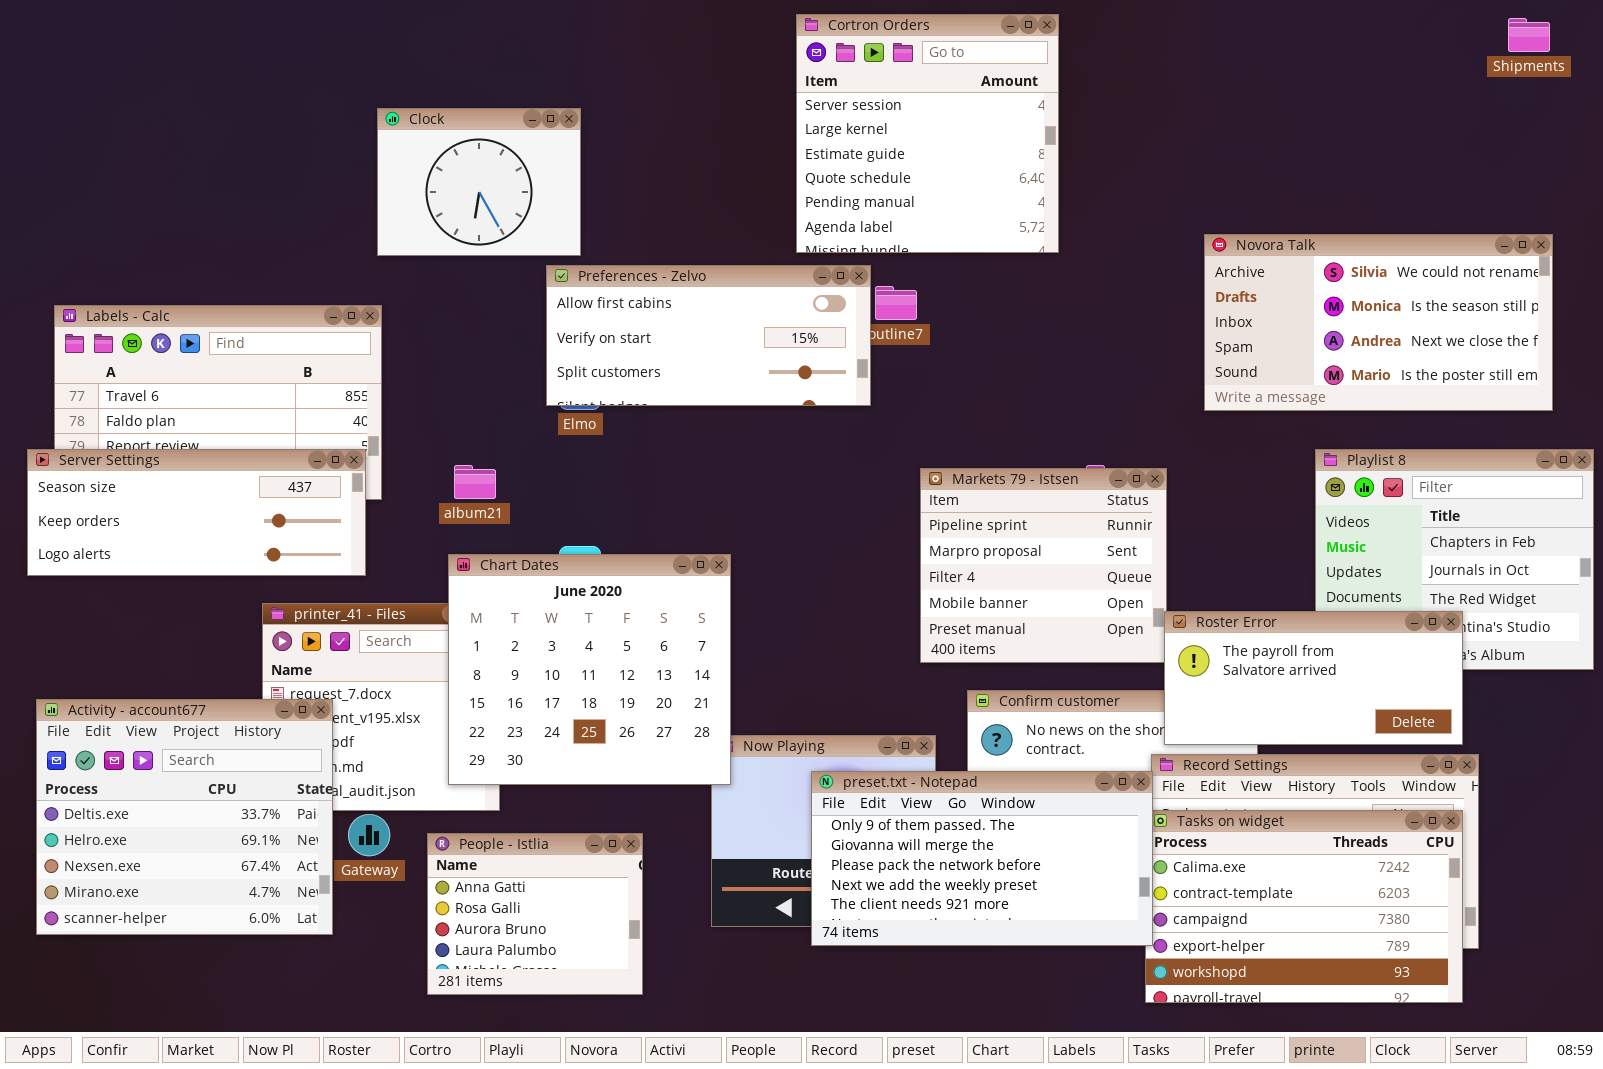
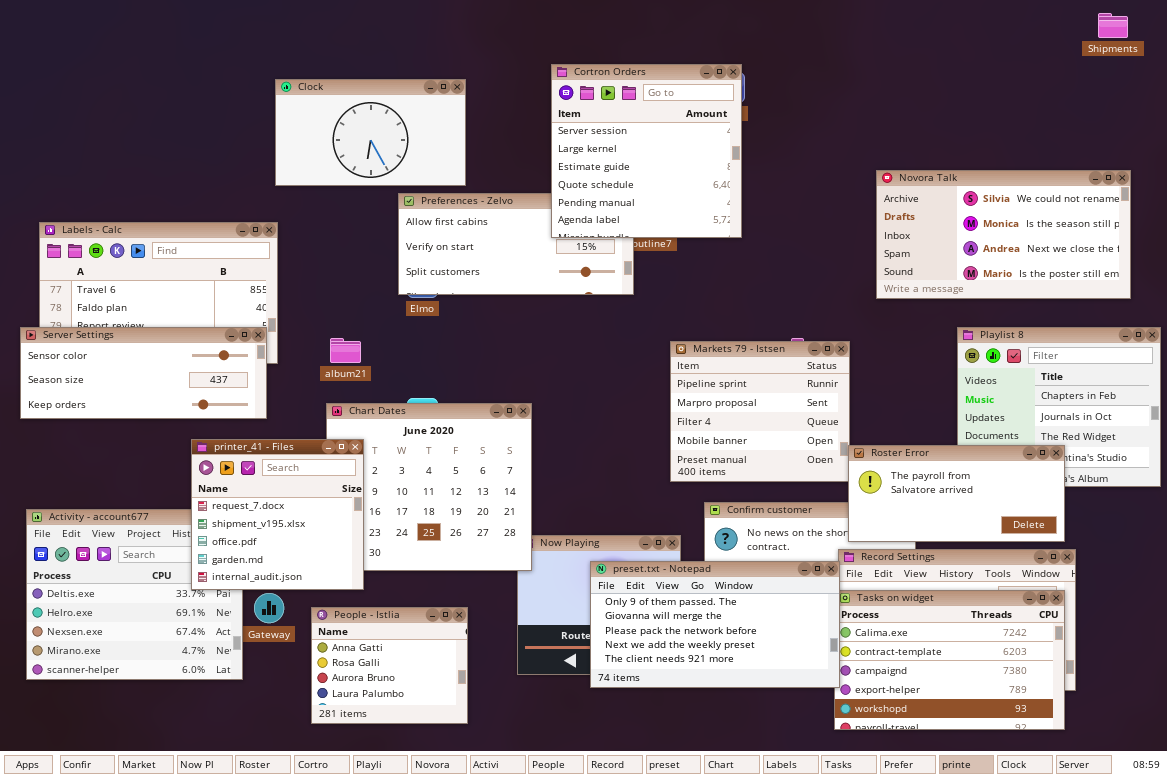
Cortron Orders: [796,14,1059,253] -> [551,64,742,238], moved
Clock: [377,108,581,256] -> [275,79,466,186], resized
Server Settings: [27,449,366,576] -> [20,327,267,419], scrolled up 1 row
printer_41 - Files: [262,603,500,811] -> [191,439,364,590], raised

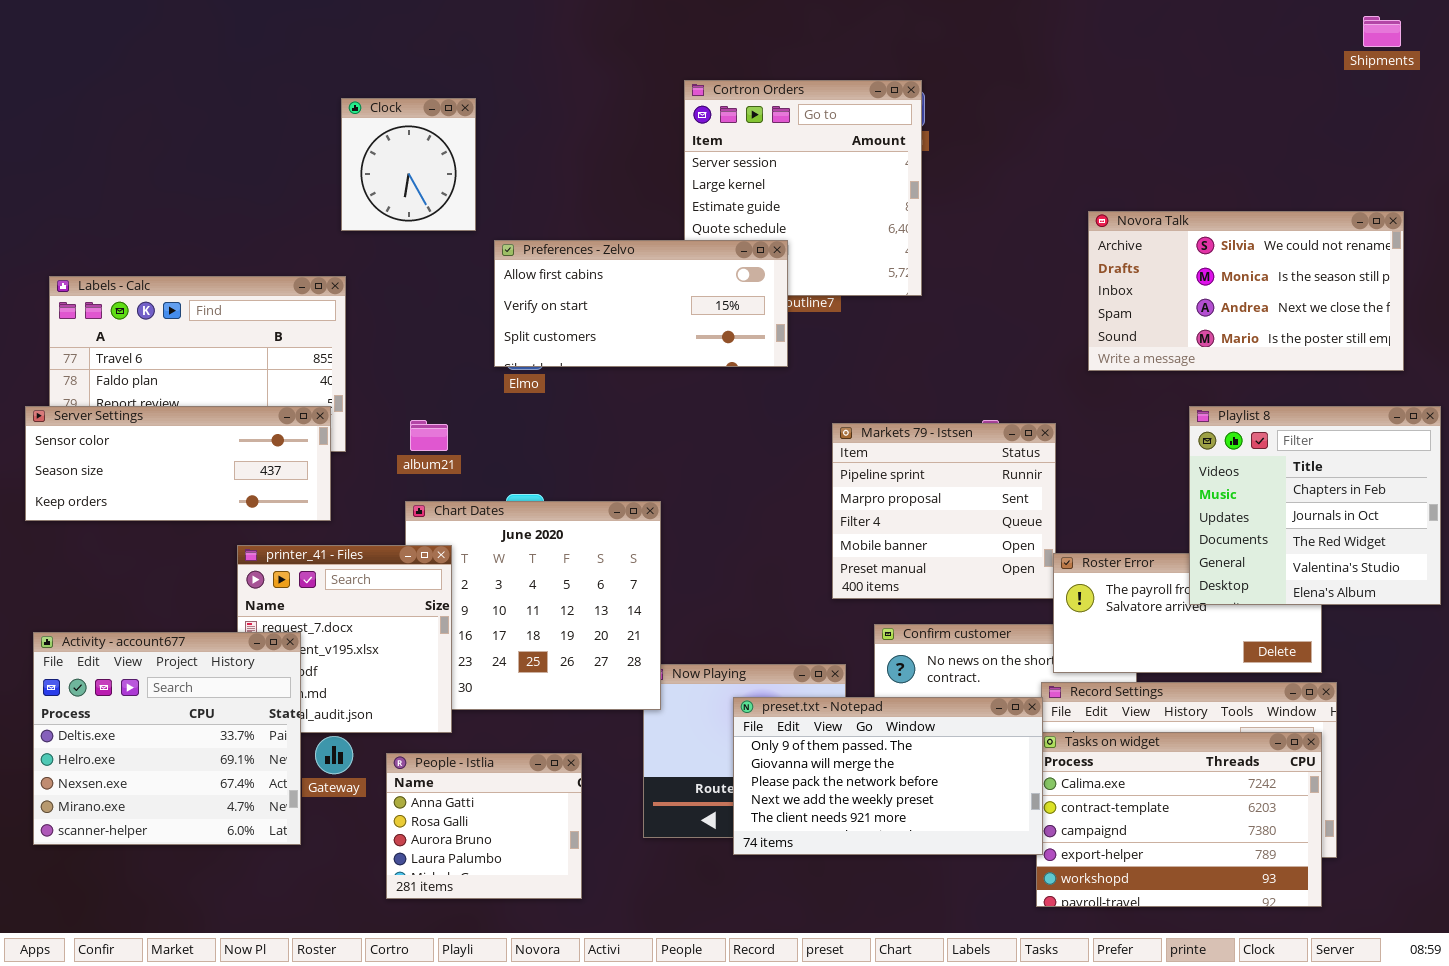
Clock: [275,79,466,186] -> [341,98,476,231], resized
Preferences - Zelvo: [398,193,634,295] -> [494,240,788,367], raised
Playlist 8: [957,327,1161,487] -> [1189,406,1441,605], raised
Activity - account677: [26,509,243,680] -> [33,632,301,845], raised

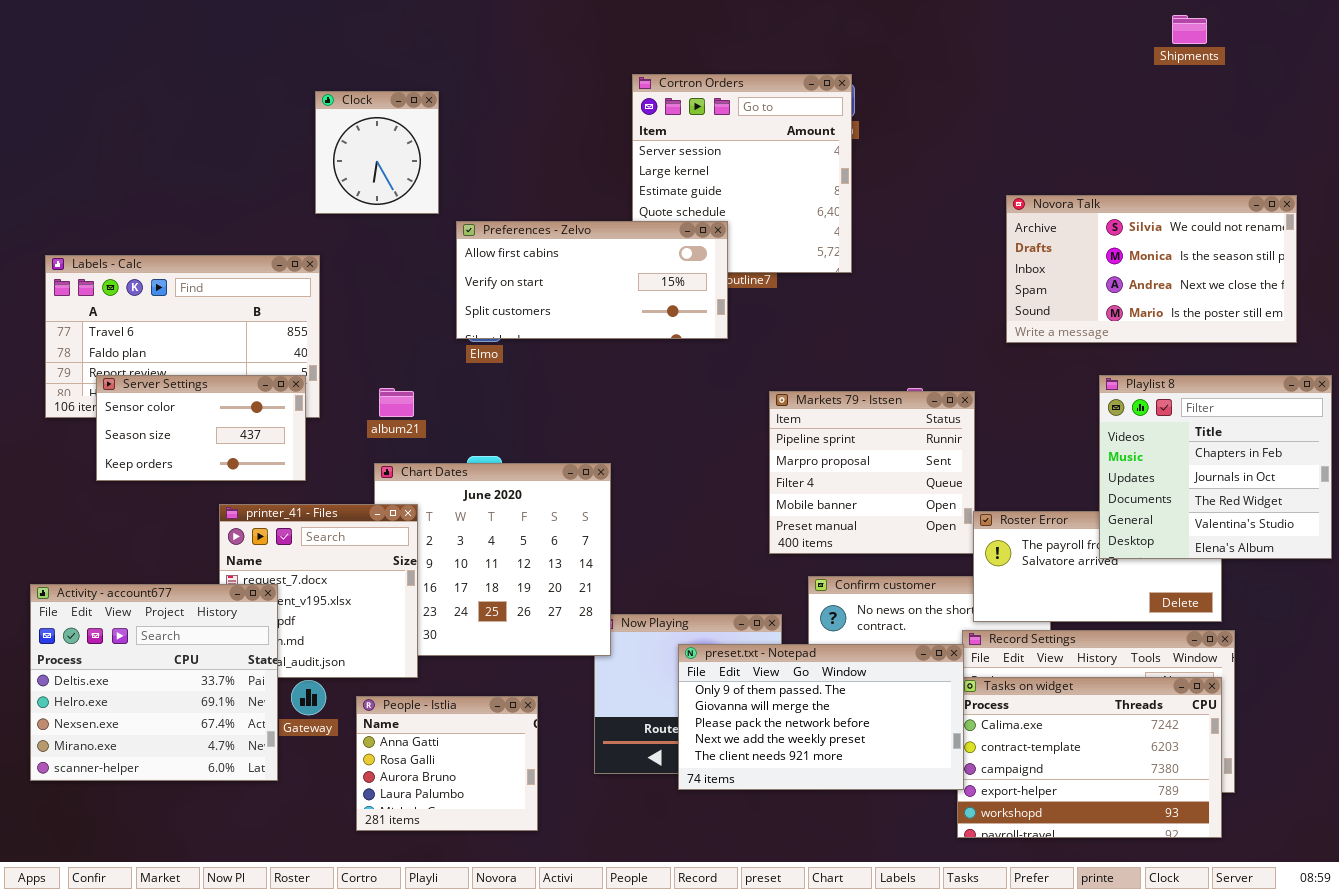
Shipments: [1363,16,1401,47] -> [1172,15,1207,44], moved
Server Settings: [25,406,331,521] -> [96,375,306,481], resized

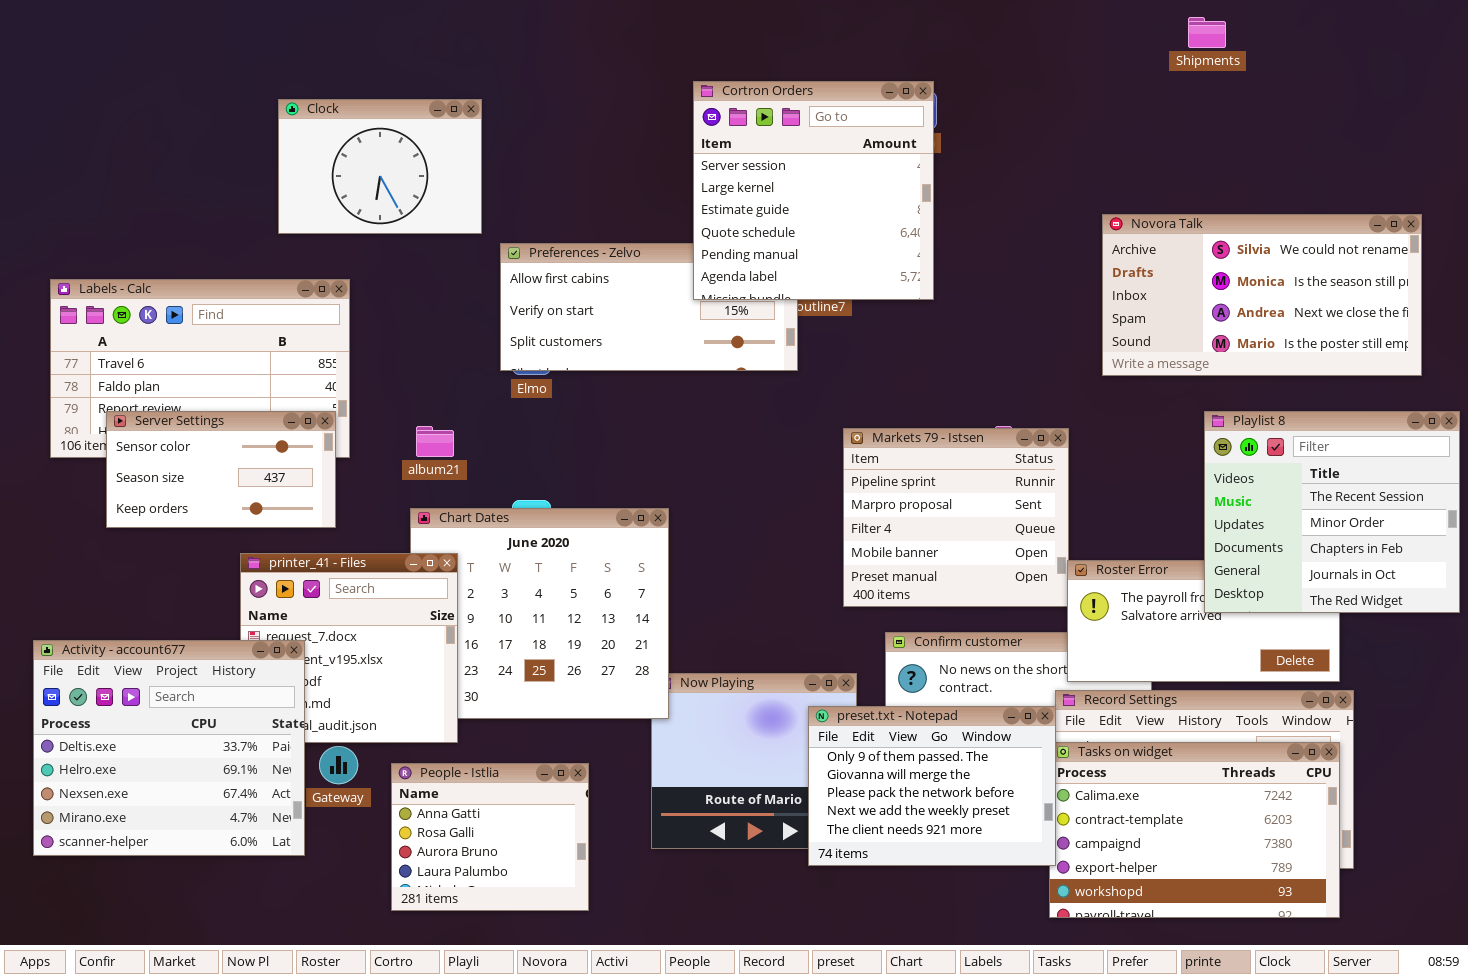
Shipments: [1172,15,1207,44] -> [1188,17,1226,48], moved
Cortron Orders: [632,74,852,273] -> [693,81,934,300], raised
Clock: [315,91,439,214] -> [278,99,482,234], resized
Playlist 8: [1099,375,1332,559] -> [1204,411,1460,613], scrolled up 2 rows
preset.txt - Notepad: [678,644,964,790] -> [808,706,1056,866], resized

